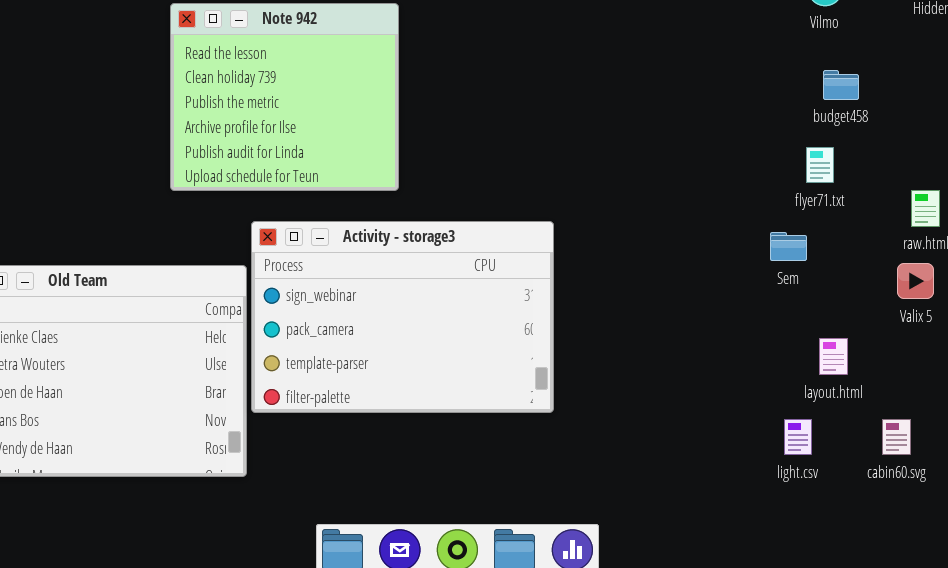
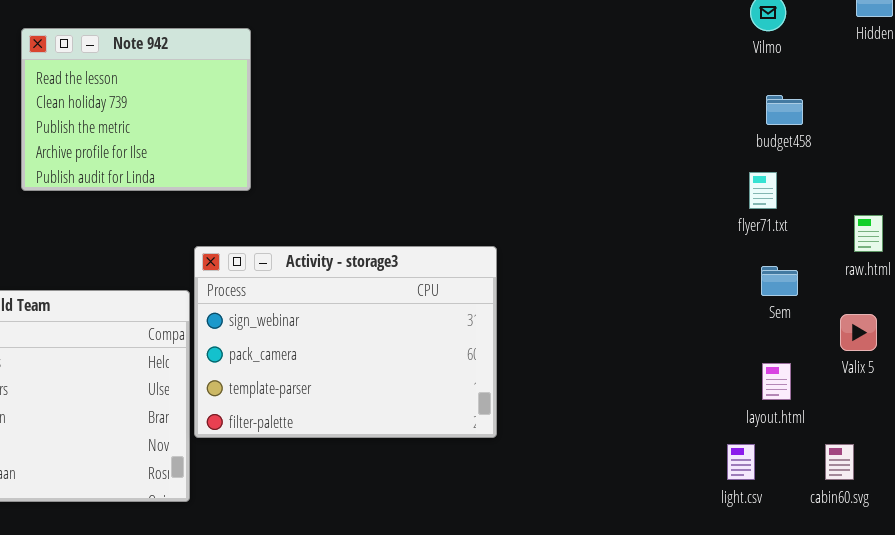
Note 942: [170,3,399,191] -> [21,28,251,191], moved, resized
Sem: [770,232,807,261] -> [761,266,798,296], moved
Valix 5: [897,263,934,299] -> [840,314,877,351], moved

